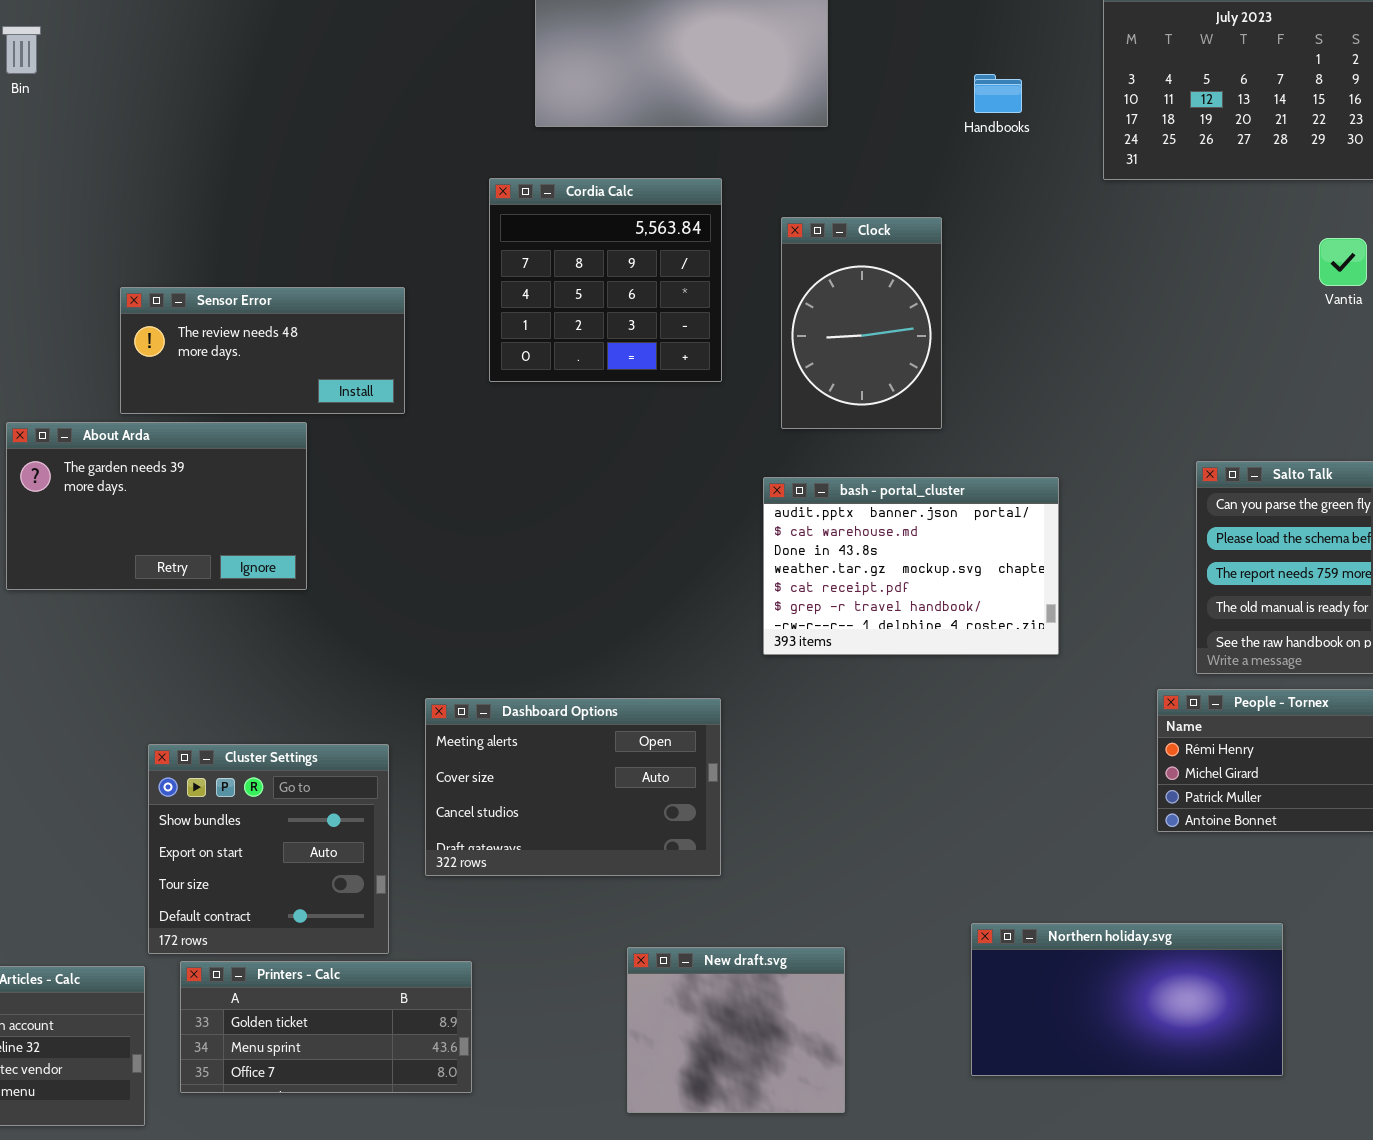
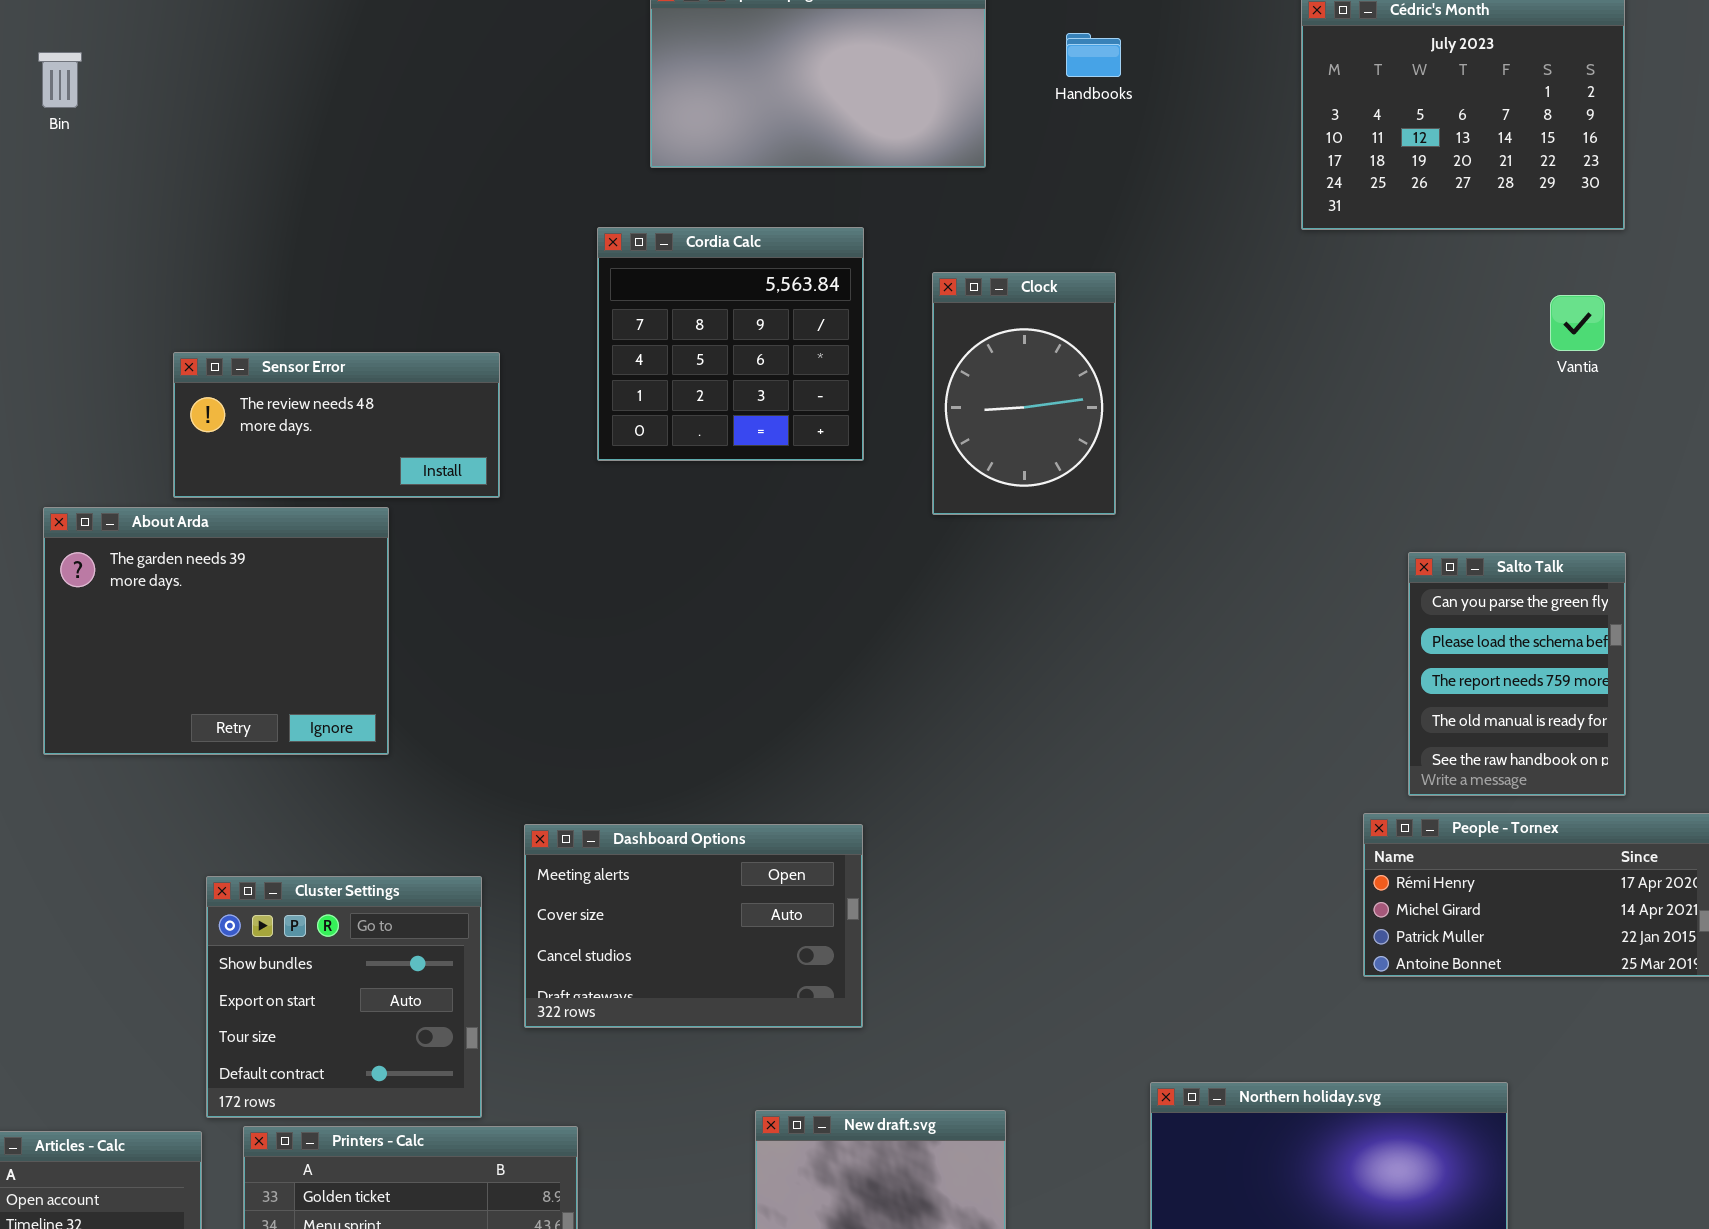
Handbooks: [974,74,1022,113] -> [1066,33,1121,77], moved
About Arda: [6,422,307,590] -> [43,507,389,755], resized
bash - portal_cluster: [763,477,1059,655] -> none, closed

